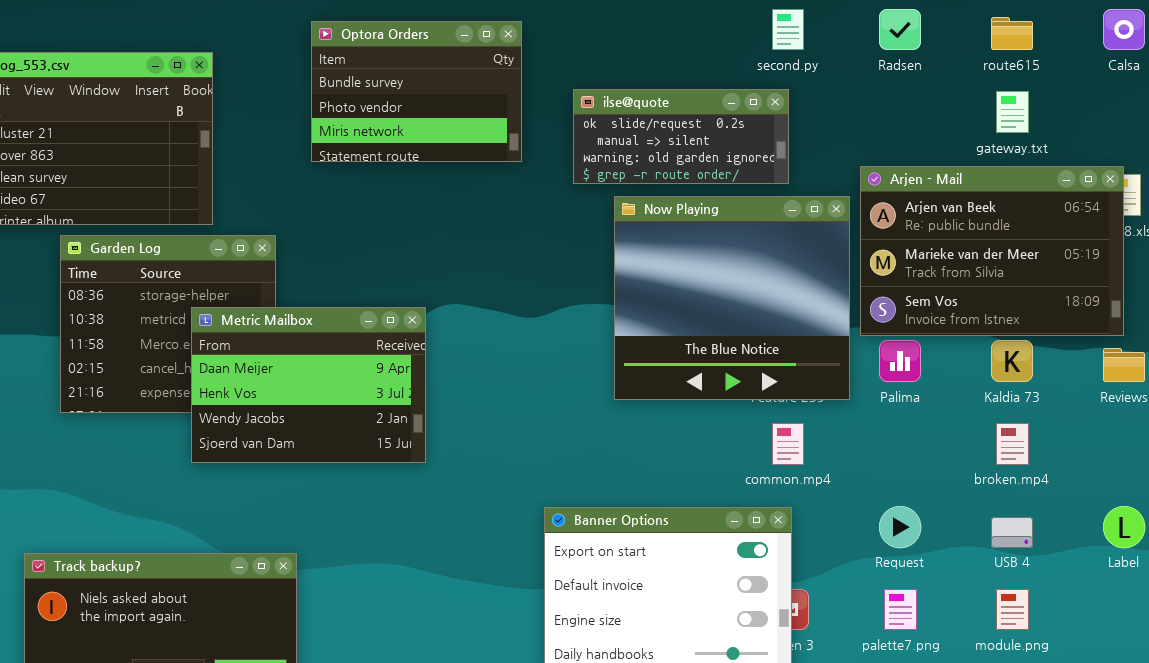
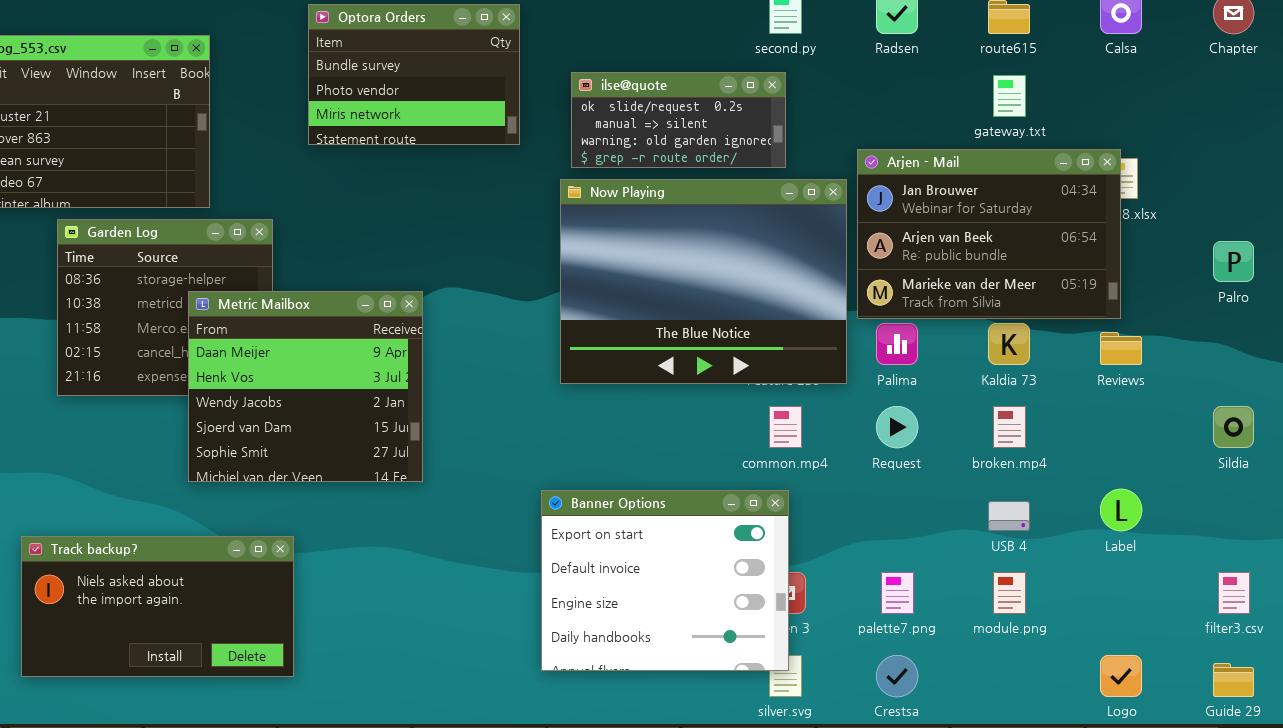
Arjen - Mail: [860,166,1124,336] -> [857,149,1121,319], scrolled up 1 row
Now Playing: [614,196,850,400] -> [560,179,847,384], resized
Metric Mailbox: [191,307,426,463] -> [188,291,423,482], resized
Request: [879,506,921,548] -> [876,406,918,448], moved

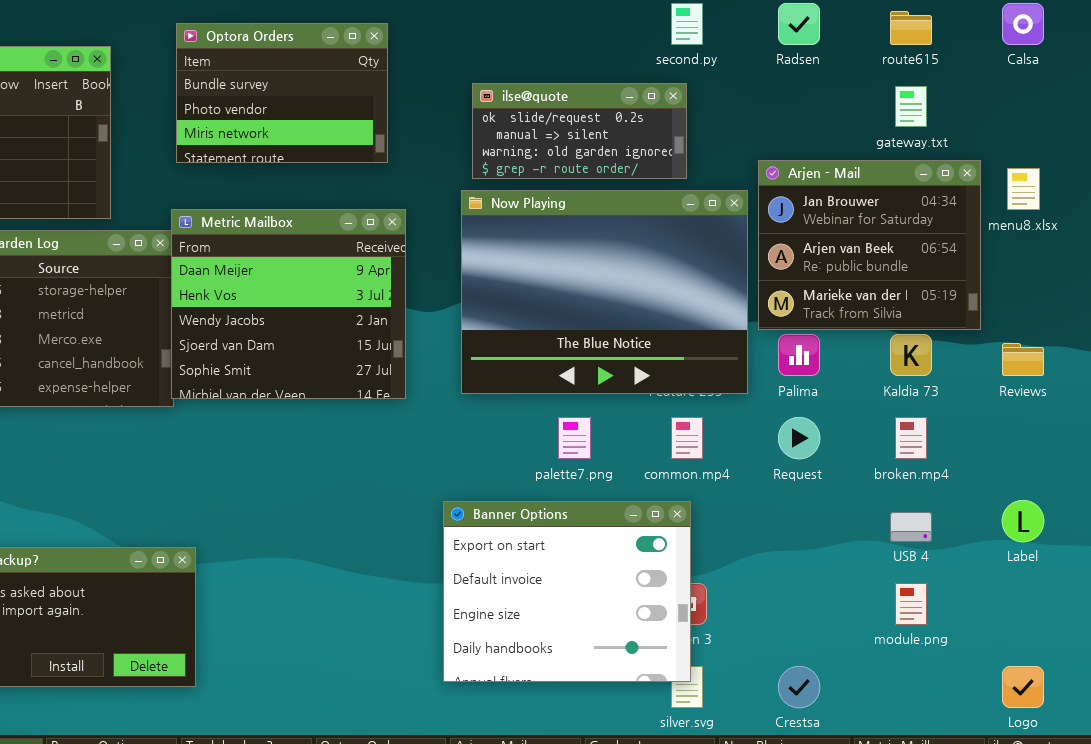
Optora Orders: [308,4,520,145] -> [176,23,388,163], moved
Arjen - Mail: [857,149,1121,319] -> [758,160,981,330], resized
Metric Mailbox: [188,291,423,482] -> [171,209,406,399], moved
palette7.png: [881,572,914,614] -> [558,417,591,459], moved

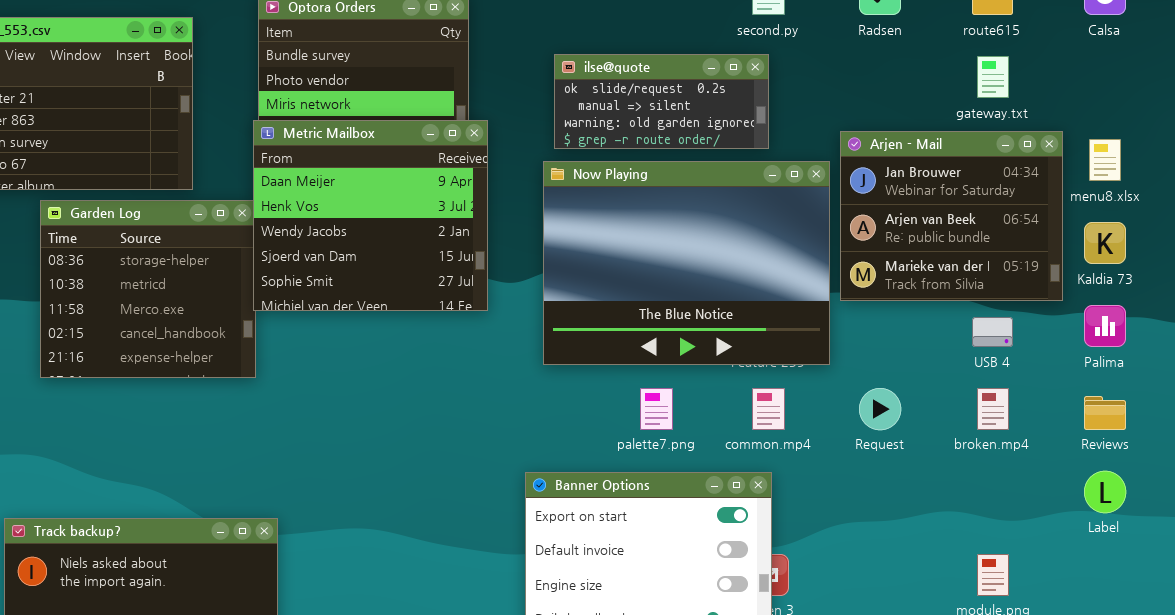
Metric Mailbox: [171,209,406,399] -> [253,120,488,311], moved
Palima: [778,334,820,376] -> [1084,305,1126,347], moved
Kaldia 73: [890,334,932,376] -> [1084,222,1126,264], moved
Reviews: [1002,343,1044,376] -> [1084,396,1126,430], moved
USB 4: [890,512,932,542] -> [972,317,1013,347], moved

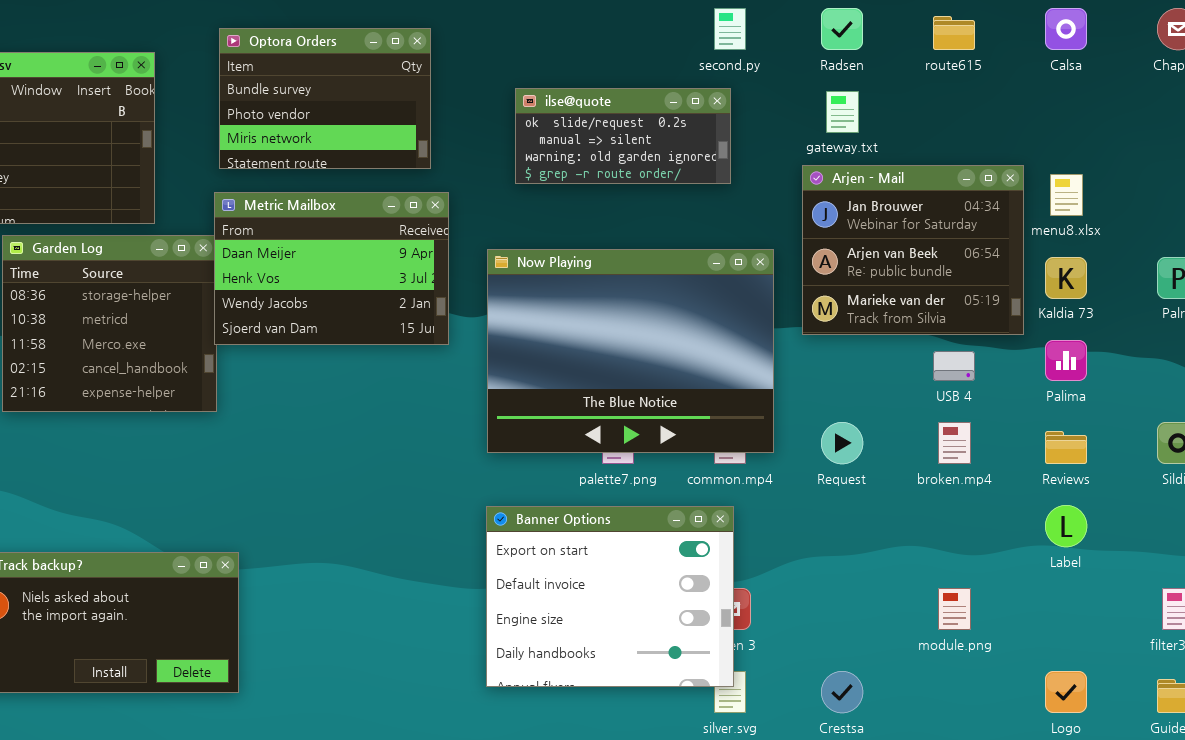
gateway.txt: [977,56,1009,98] -> [826,91,859,133], moved
Metric Mailbox: [253,120,488,311] -> [214,192,449,345], resized
Now Playing: [543,161,830,365] -> [487,249,774,453], moved

